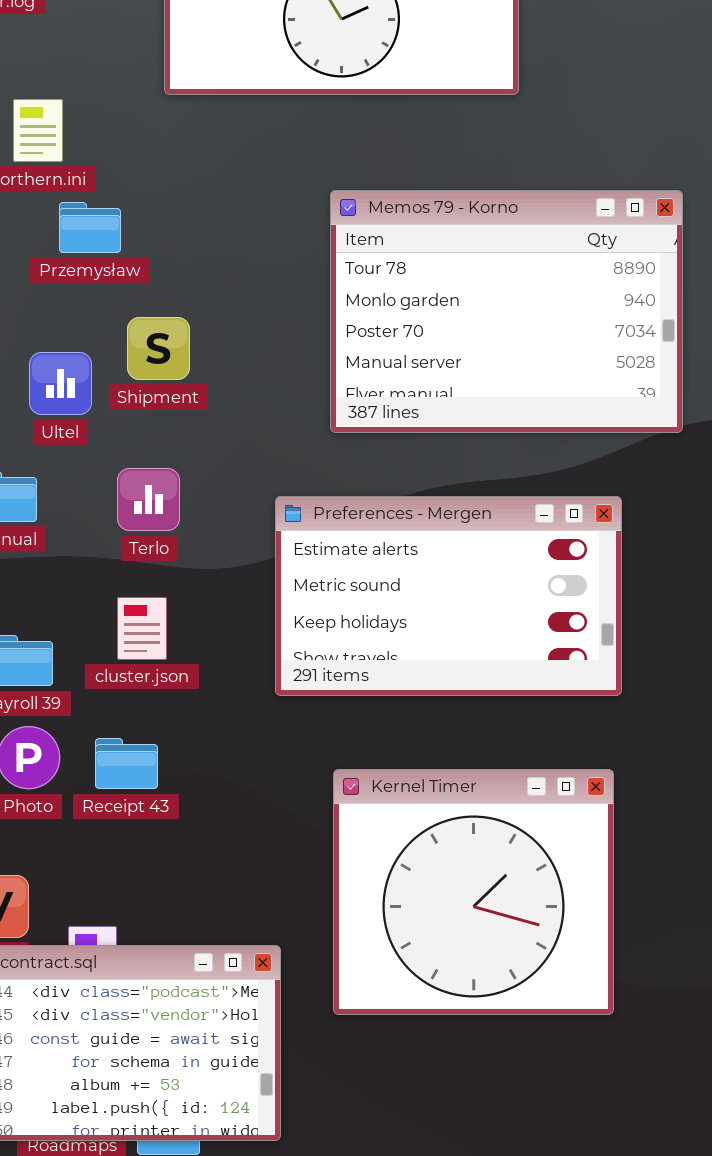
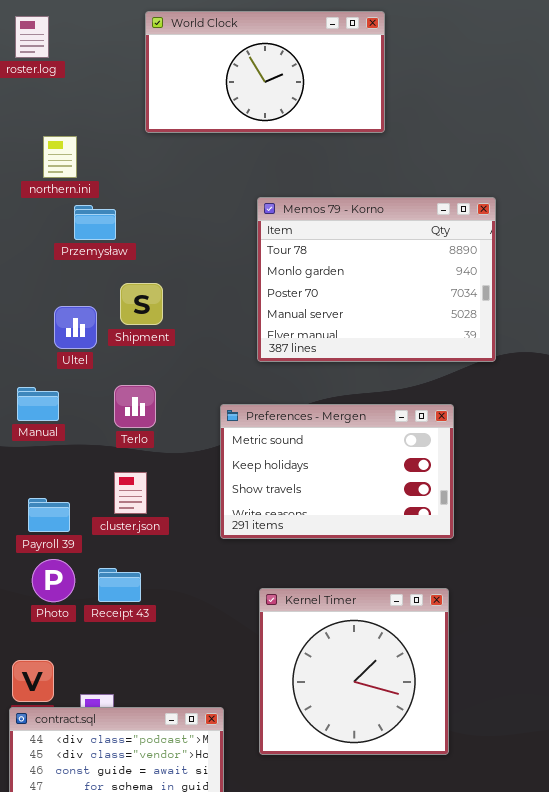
Preferences - Mergen: [275,496,622,696] -> [220,404,454,539], scrolled down 1 row

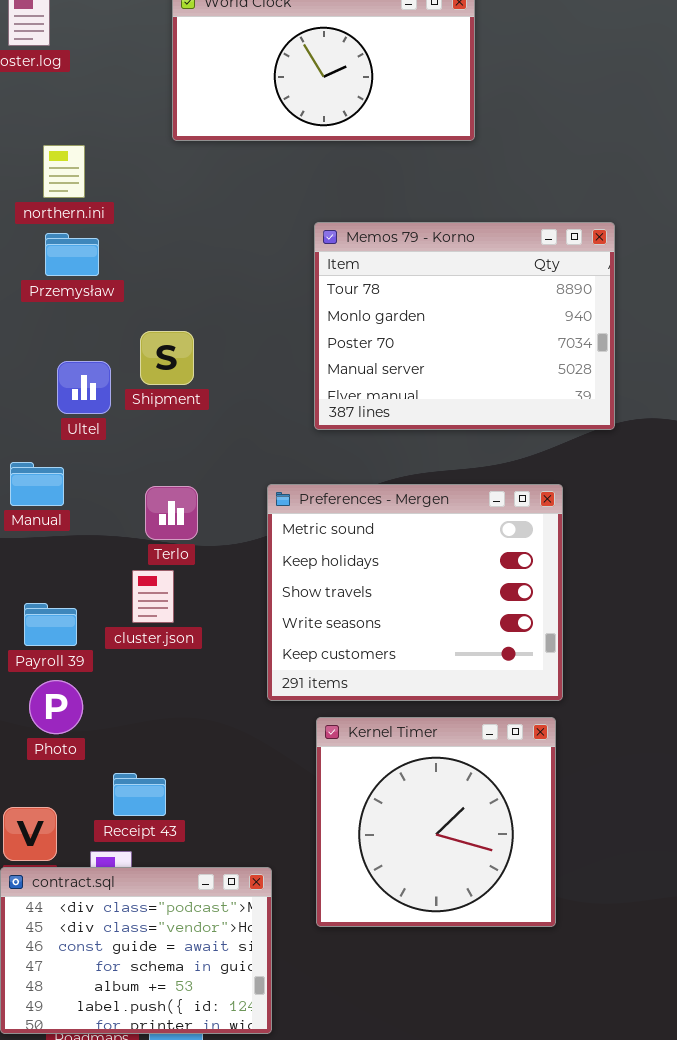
Przemysław: [74,205,116,240] -> [45,233,99,276], moved
Terlo: [114,385,156,428] -> [145,486,198,540], moved
Preferences - Mergen: [220,404,454,539] -> [267,484,563,701], resized
Receipt 43: [98,568,141,602] -> [113,773,166,816], moved

